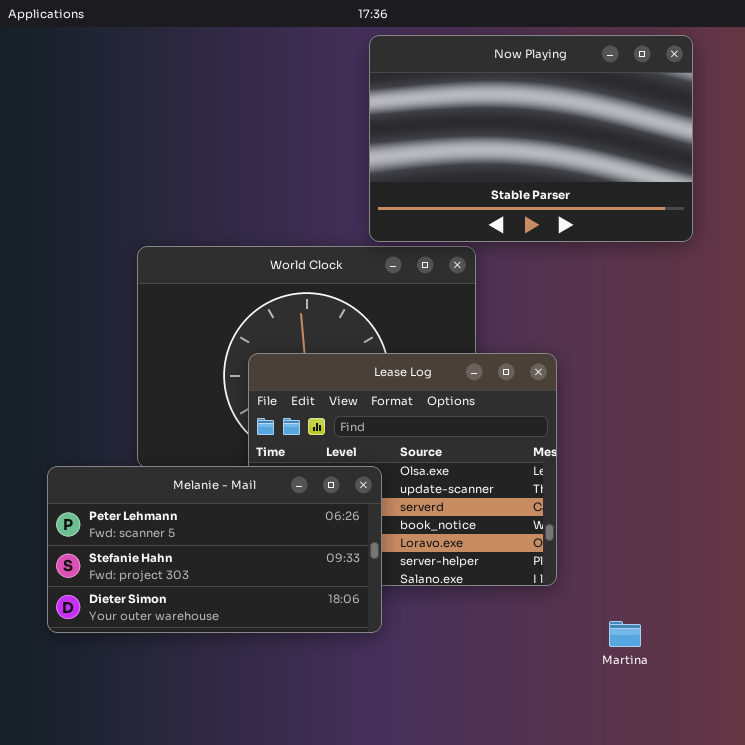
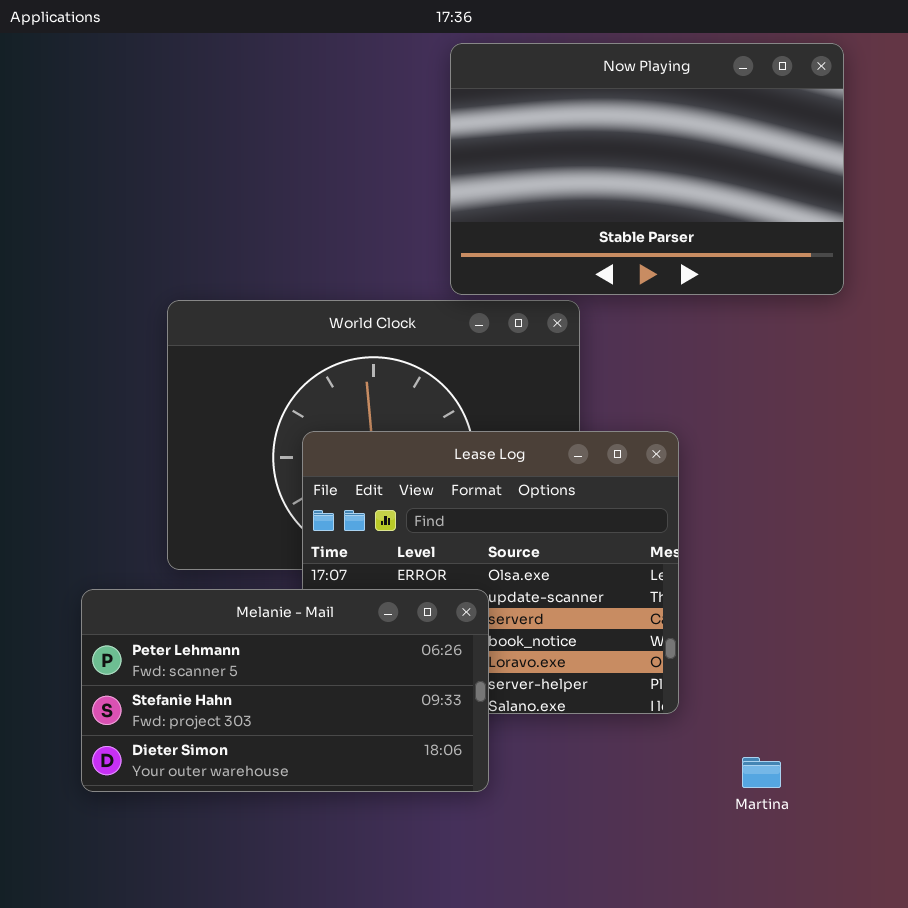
Melanie - Mail: [47,466,382,633] -> [81,589,489,792], moved

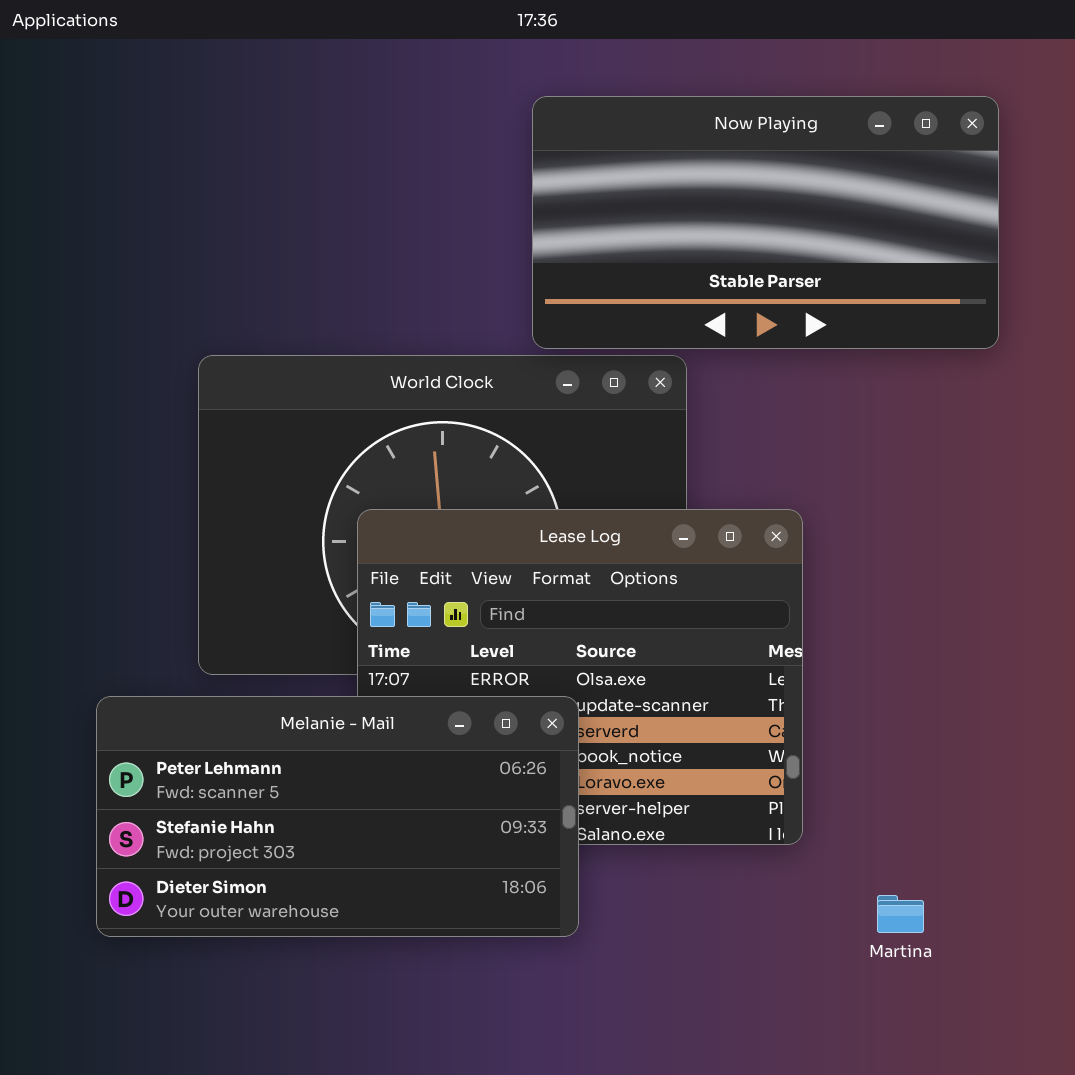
Now Playing: [450,43,844,295] -> [532,96,999,349], resized

